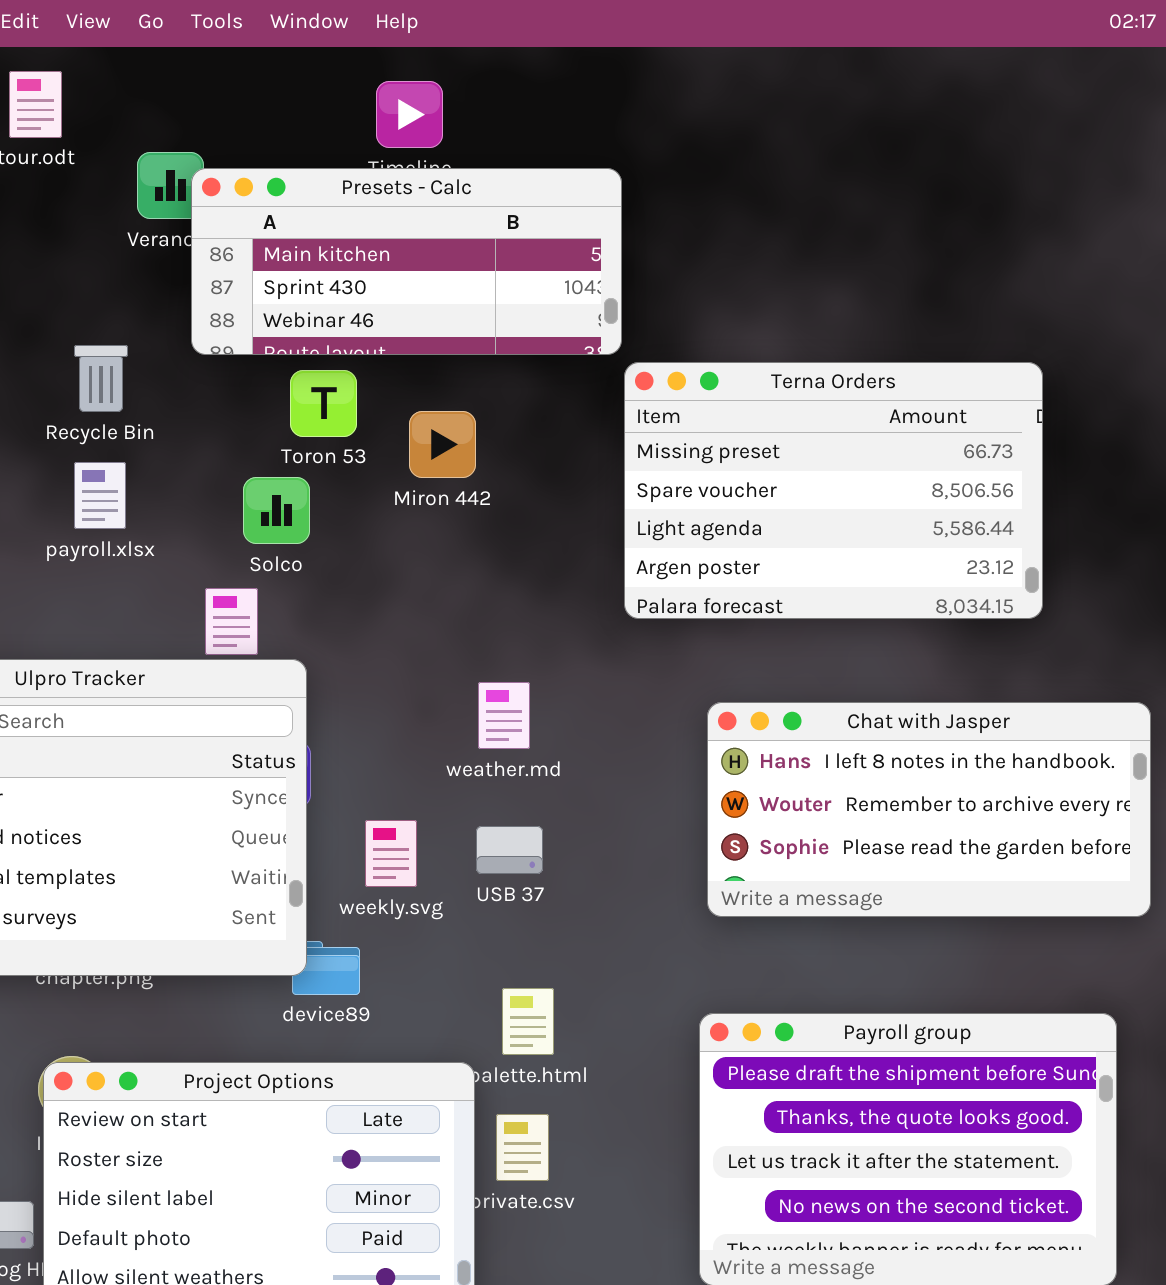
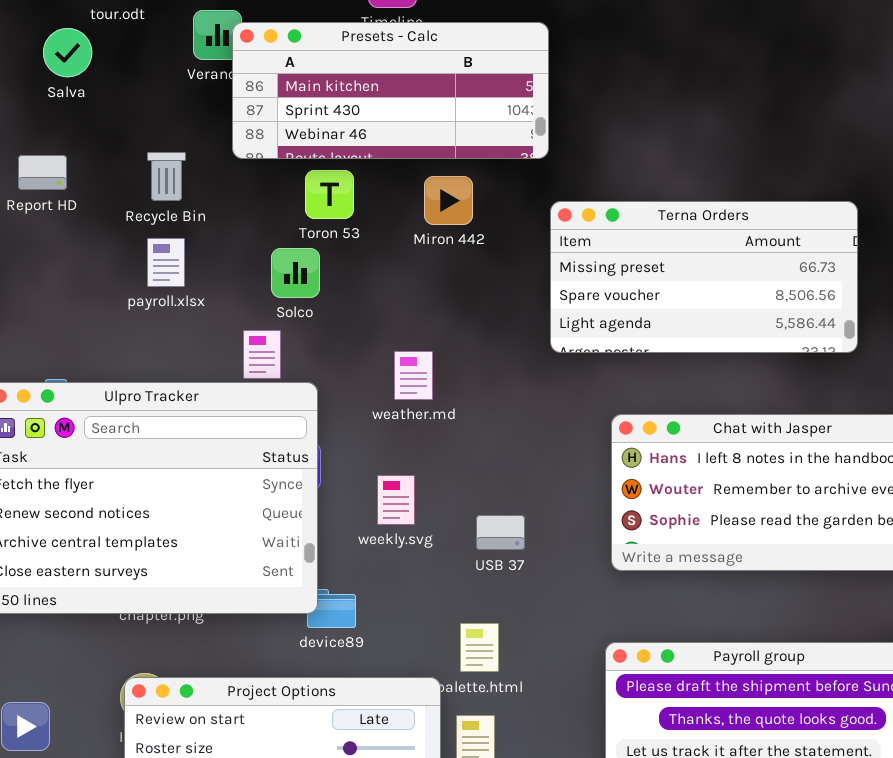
Terna Orders: [624,362,1043,619] -> [550,201,858,353], resized
Miron 442: [409,411,476,478] -> [424,176,473,225], moved
weather.md: [478,682,530,749] -> [394,351,433,400], moved
weekly.svg: [365,820,417,887] -> [377,475,415,525], moved
USB 37: [476,826,543,874] -> [476,515,525,550], moved

